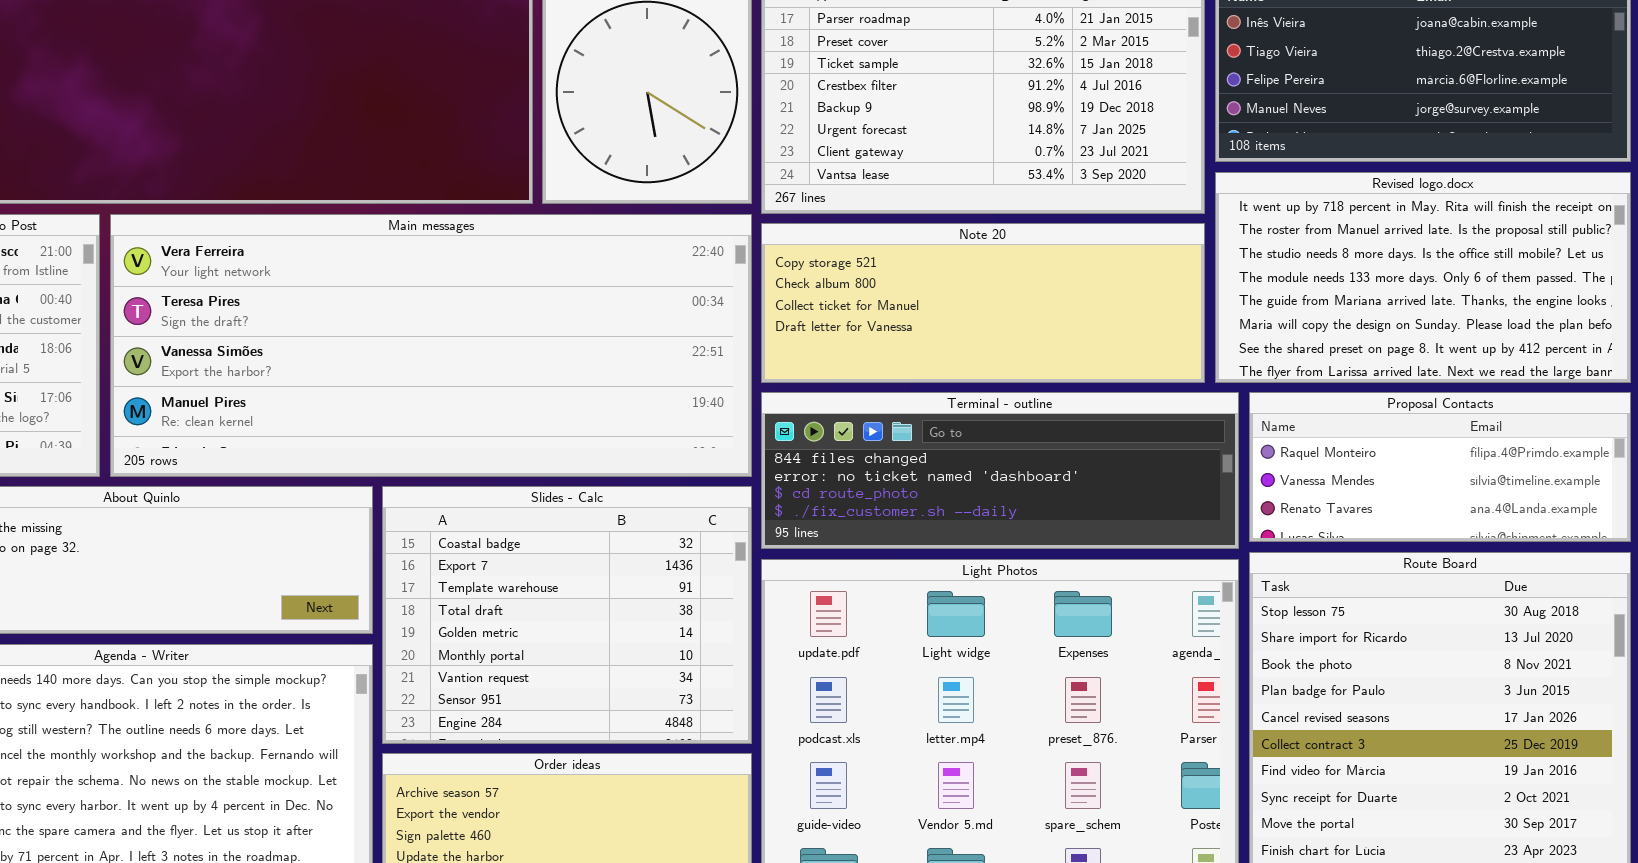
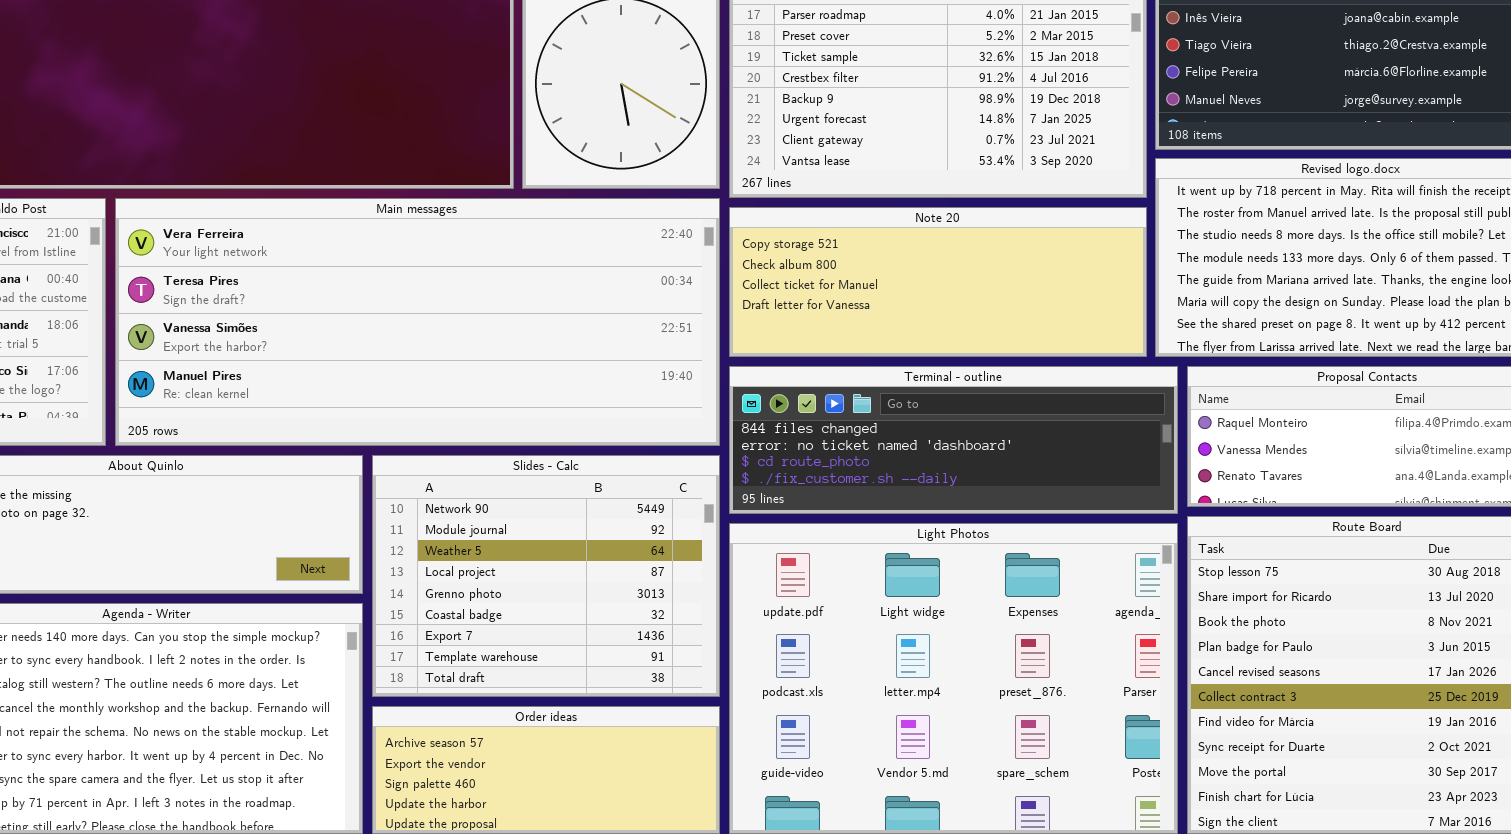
Slides - Calc: [382,486,752,744] -> [372,455,720,697], scrolled up 5 rows

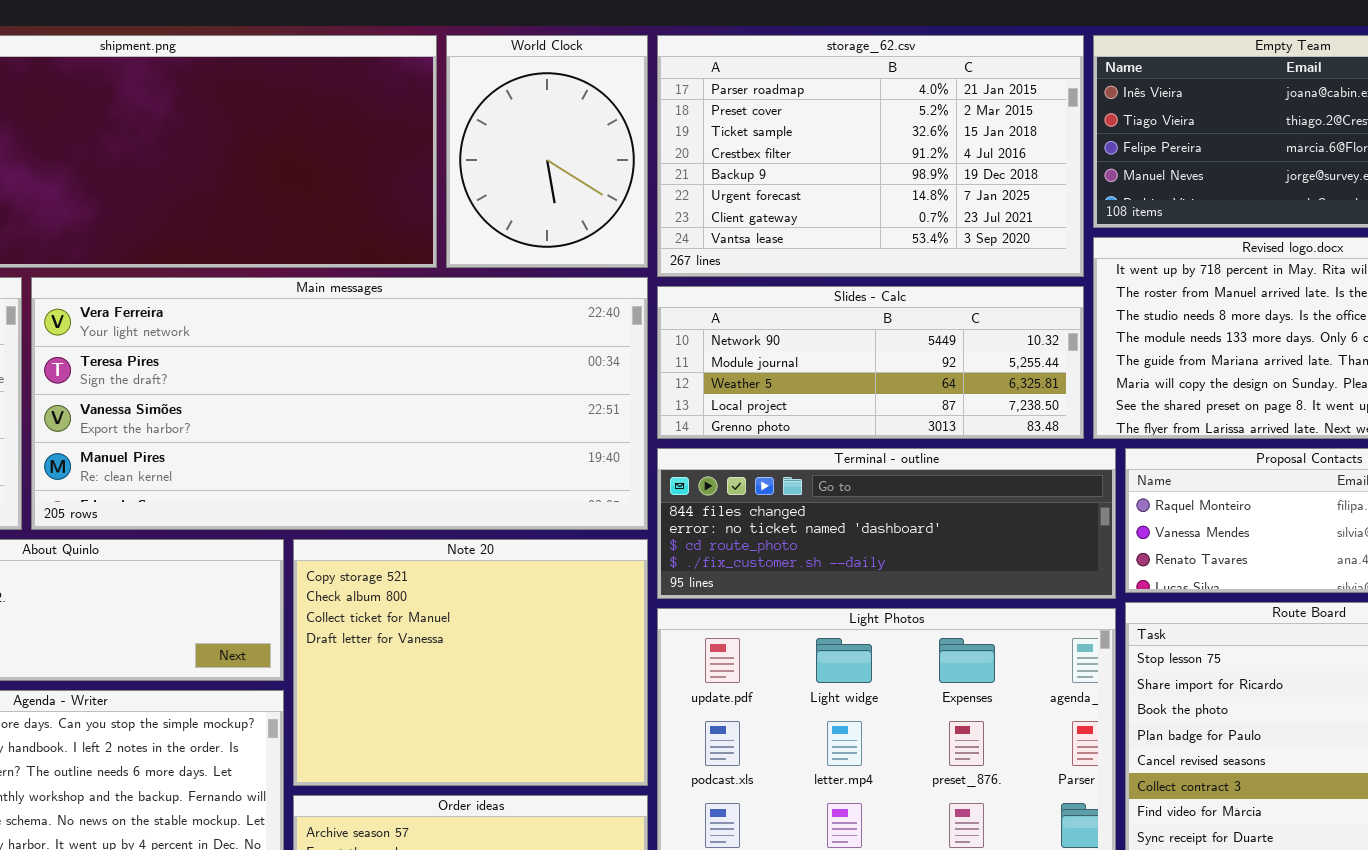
Note 20: [729,207,1147,357] -> [293,539,648,786], moved, resized
Slides - Calc: [372,455,720,697] -> [657,286,1084,439], moved, resized

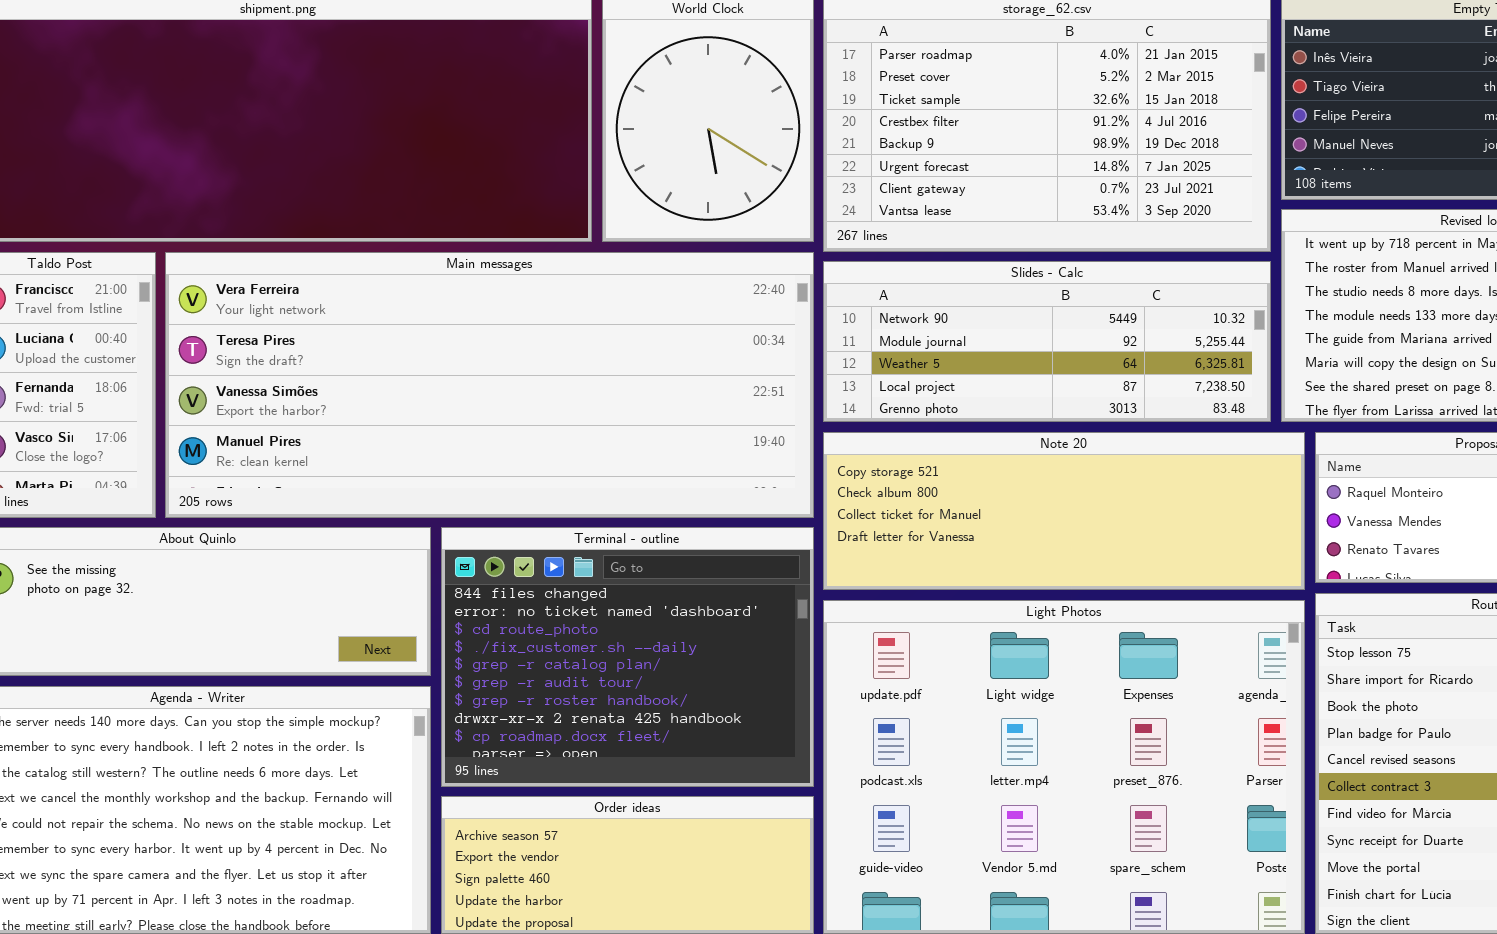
Terminal - outline: [657,448,1116,599] -> [441,527,814,787], moved, resized
Note 20: [293,539,648,786] -> [823,432,1305,590], moved, resized

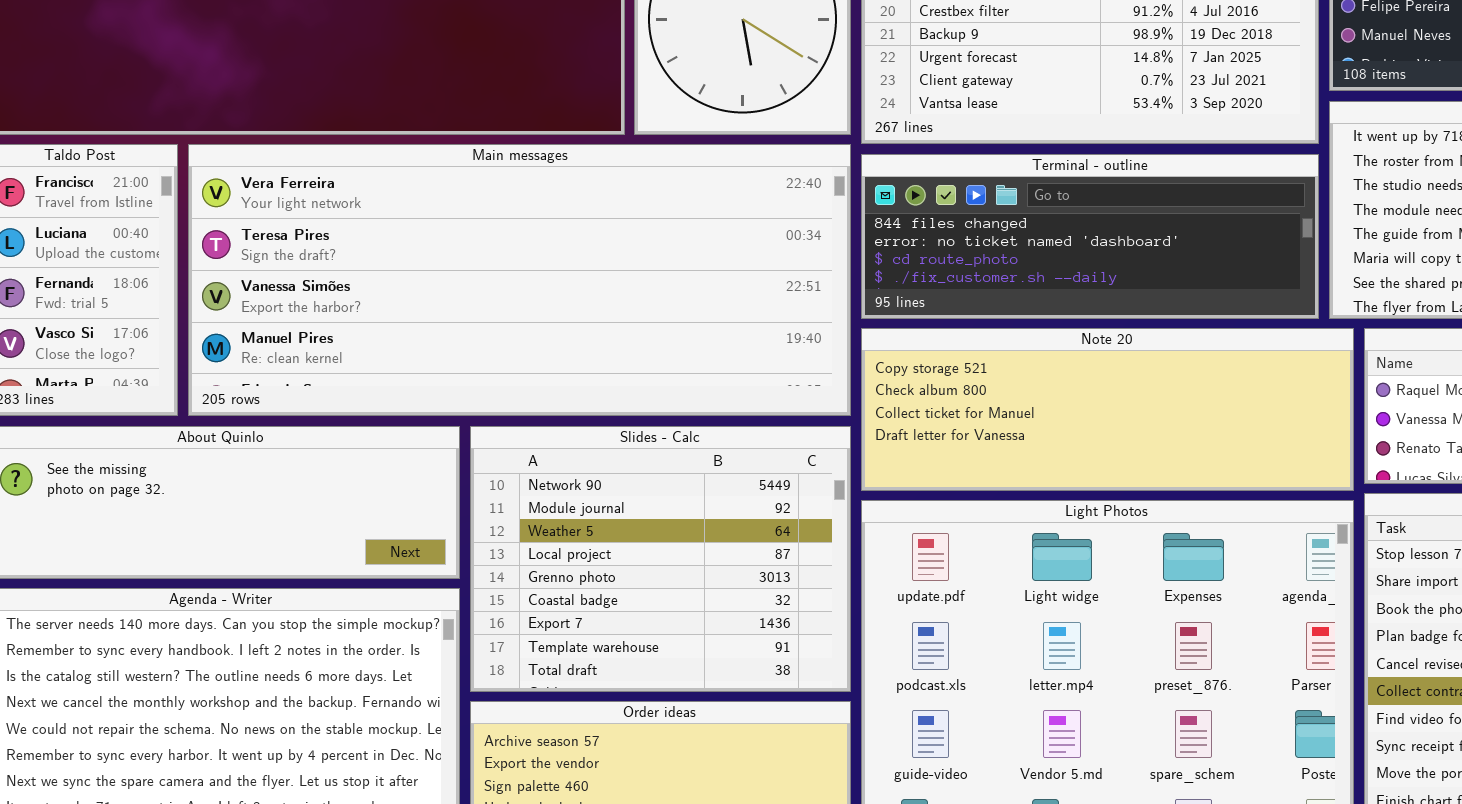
Slides - Calc: [823,261,1271,422] -> [470,426,851,692], moved, resized
Terminal - outline: [441,527,814,787] -> [861,154,1319,319], moved, resized

